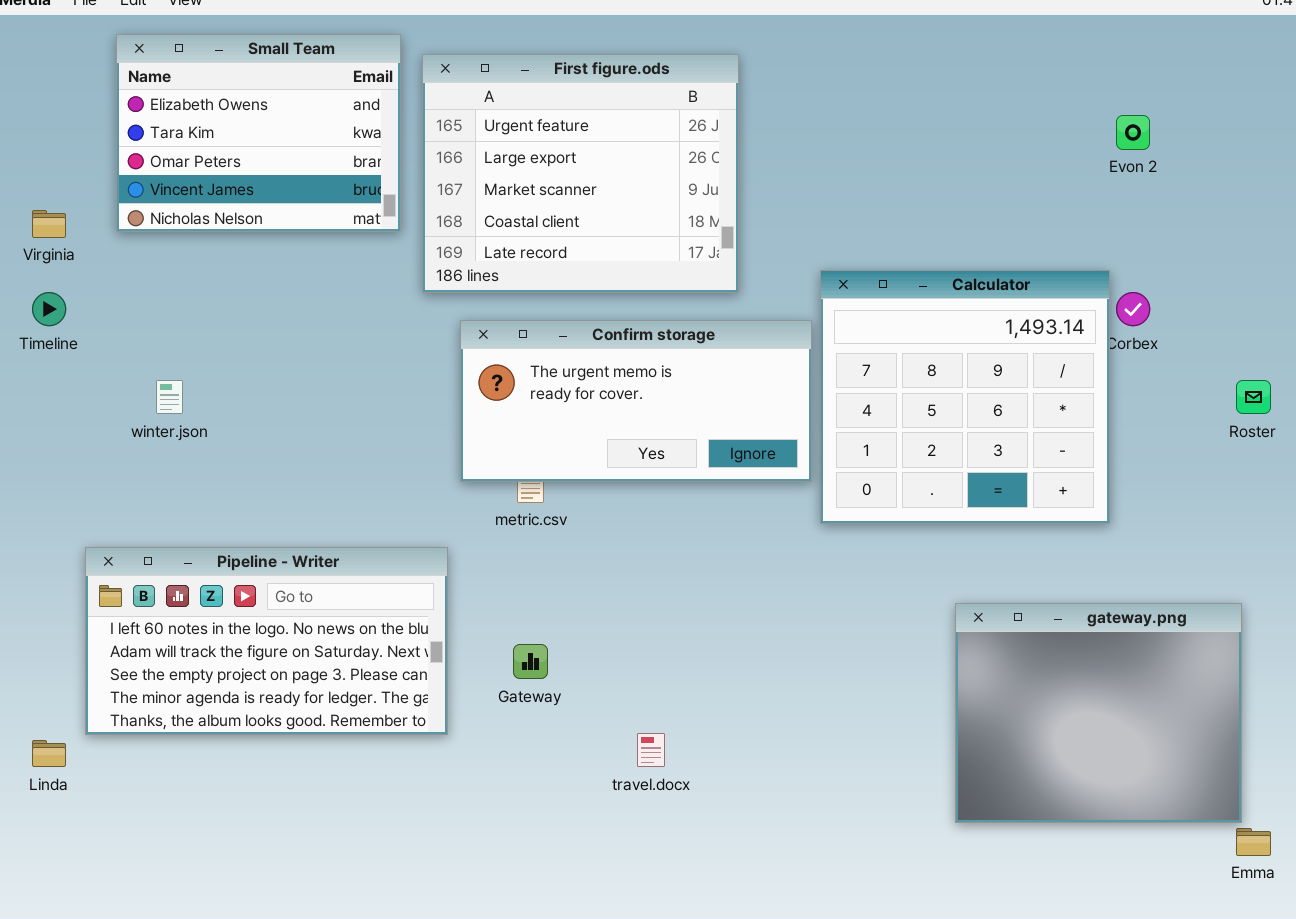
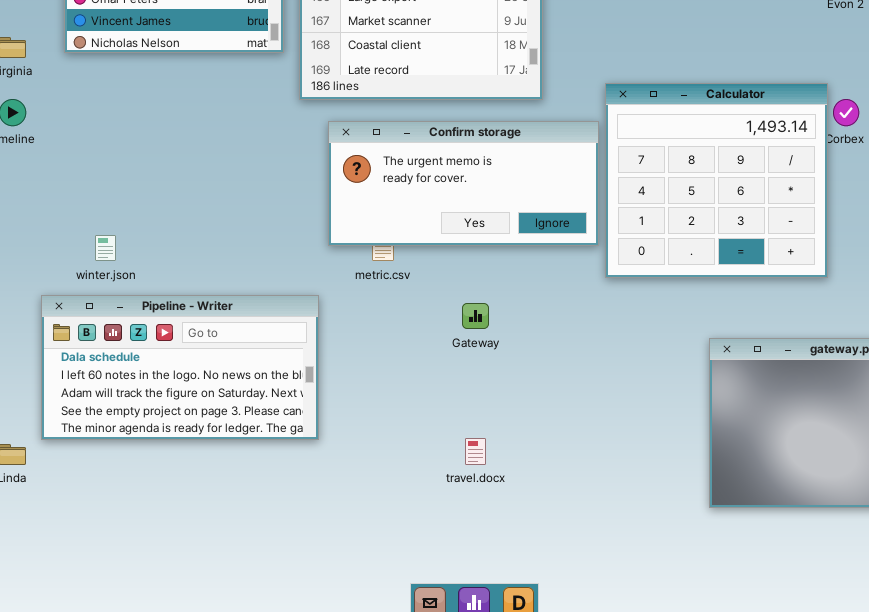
winter.json: [156,380,183,414] -> [95,235,116,261], moved
Pipeline - Writer: [85,547,448,735] -> [41,295,319,440], scrolled up 1 row
Gateway: [513,644,548,679] -> [462,303,489,329], moved

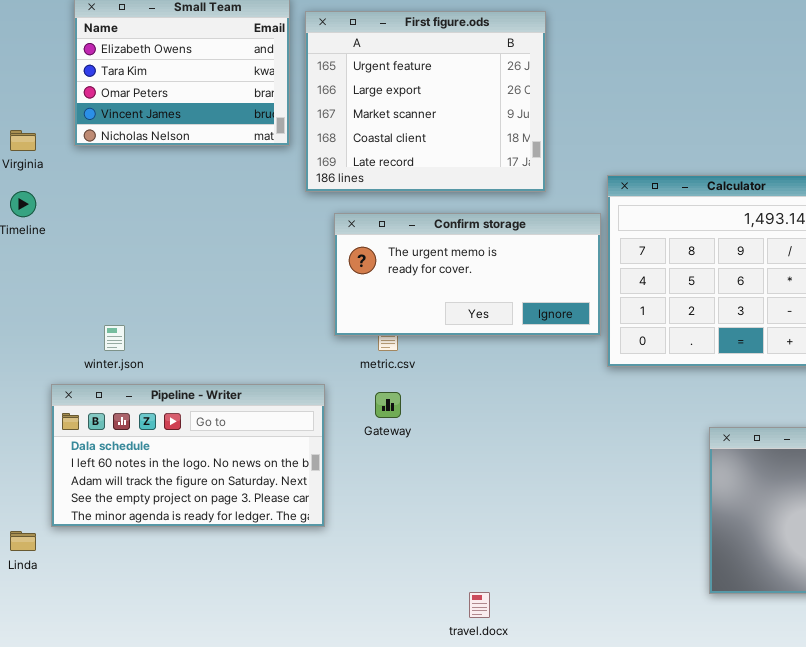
Gateway: [462,303,489,329] -> [375,392,401,418], moved
travel.docx: [465,438,486,465] -> [469,592,490,618], moved

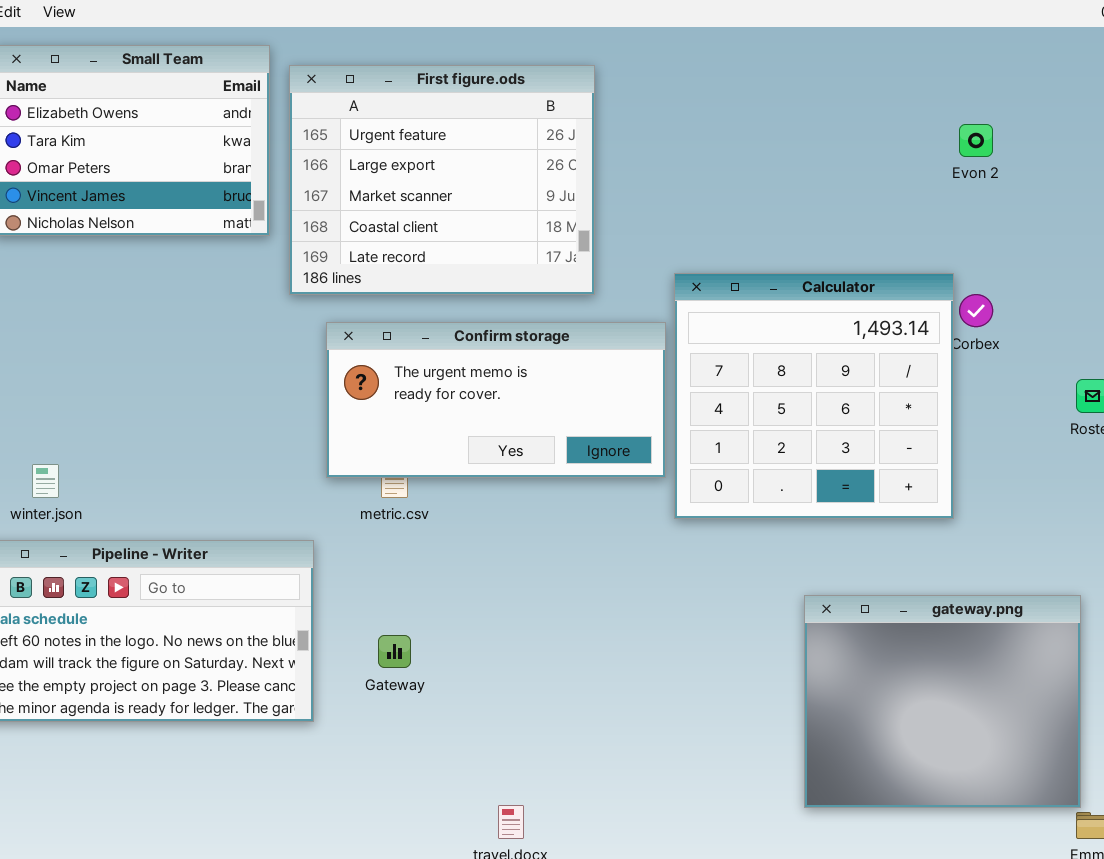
Gateway: [375,392,401,418] -> [378,635,411,668], moved

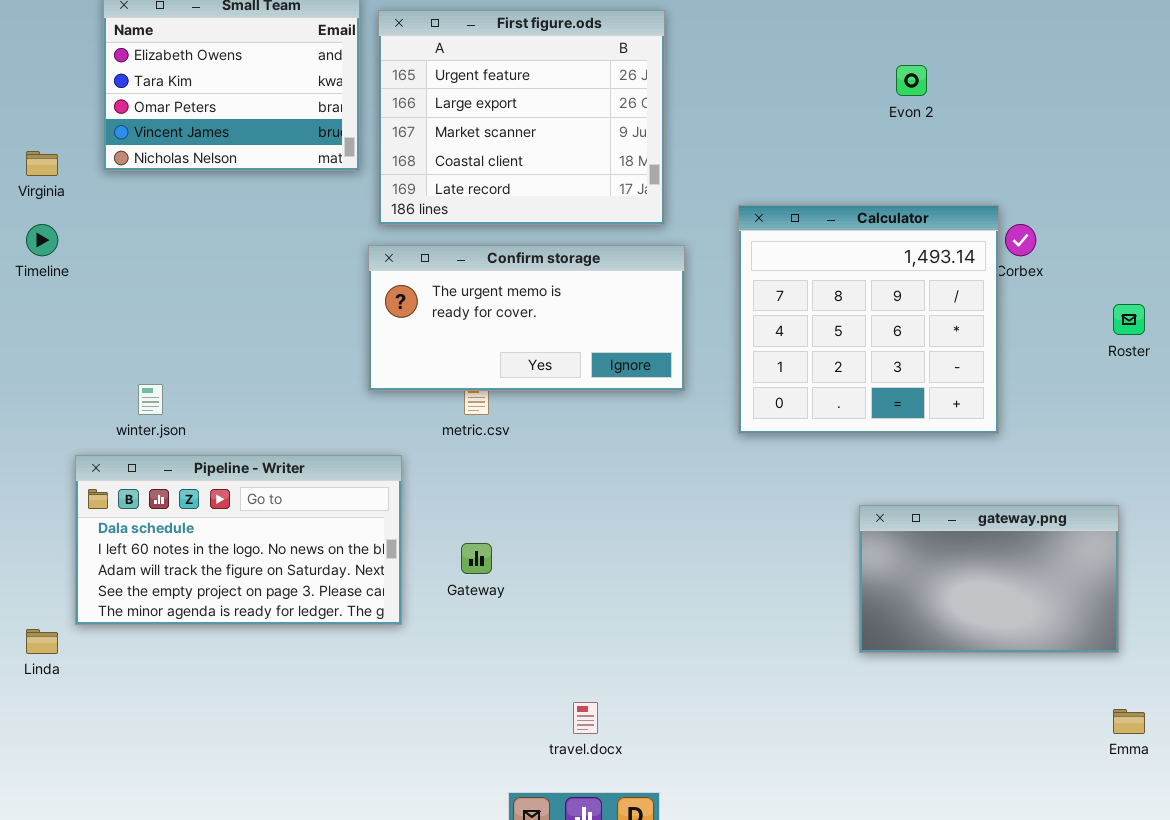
Evon 2: [959,124,993,157] -> [896,65,927,96], moved
Confirm storage: [326,322,666,478] -> [368,245,685,391], moved
gateway.png: [804,595,1081,808] -> [859,505,1119,653], resized

